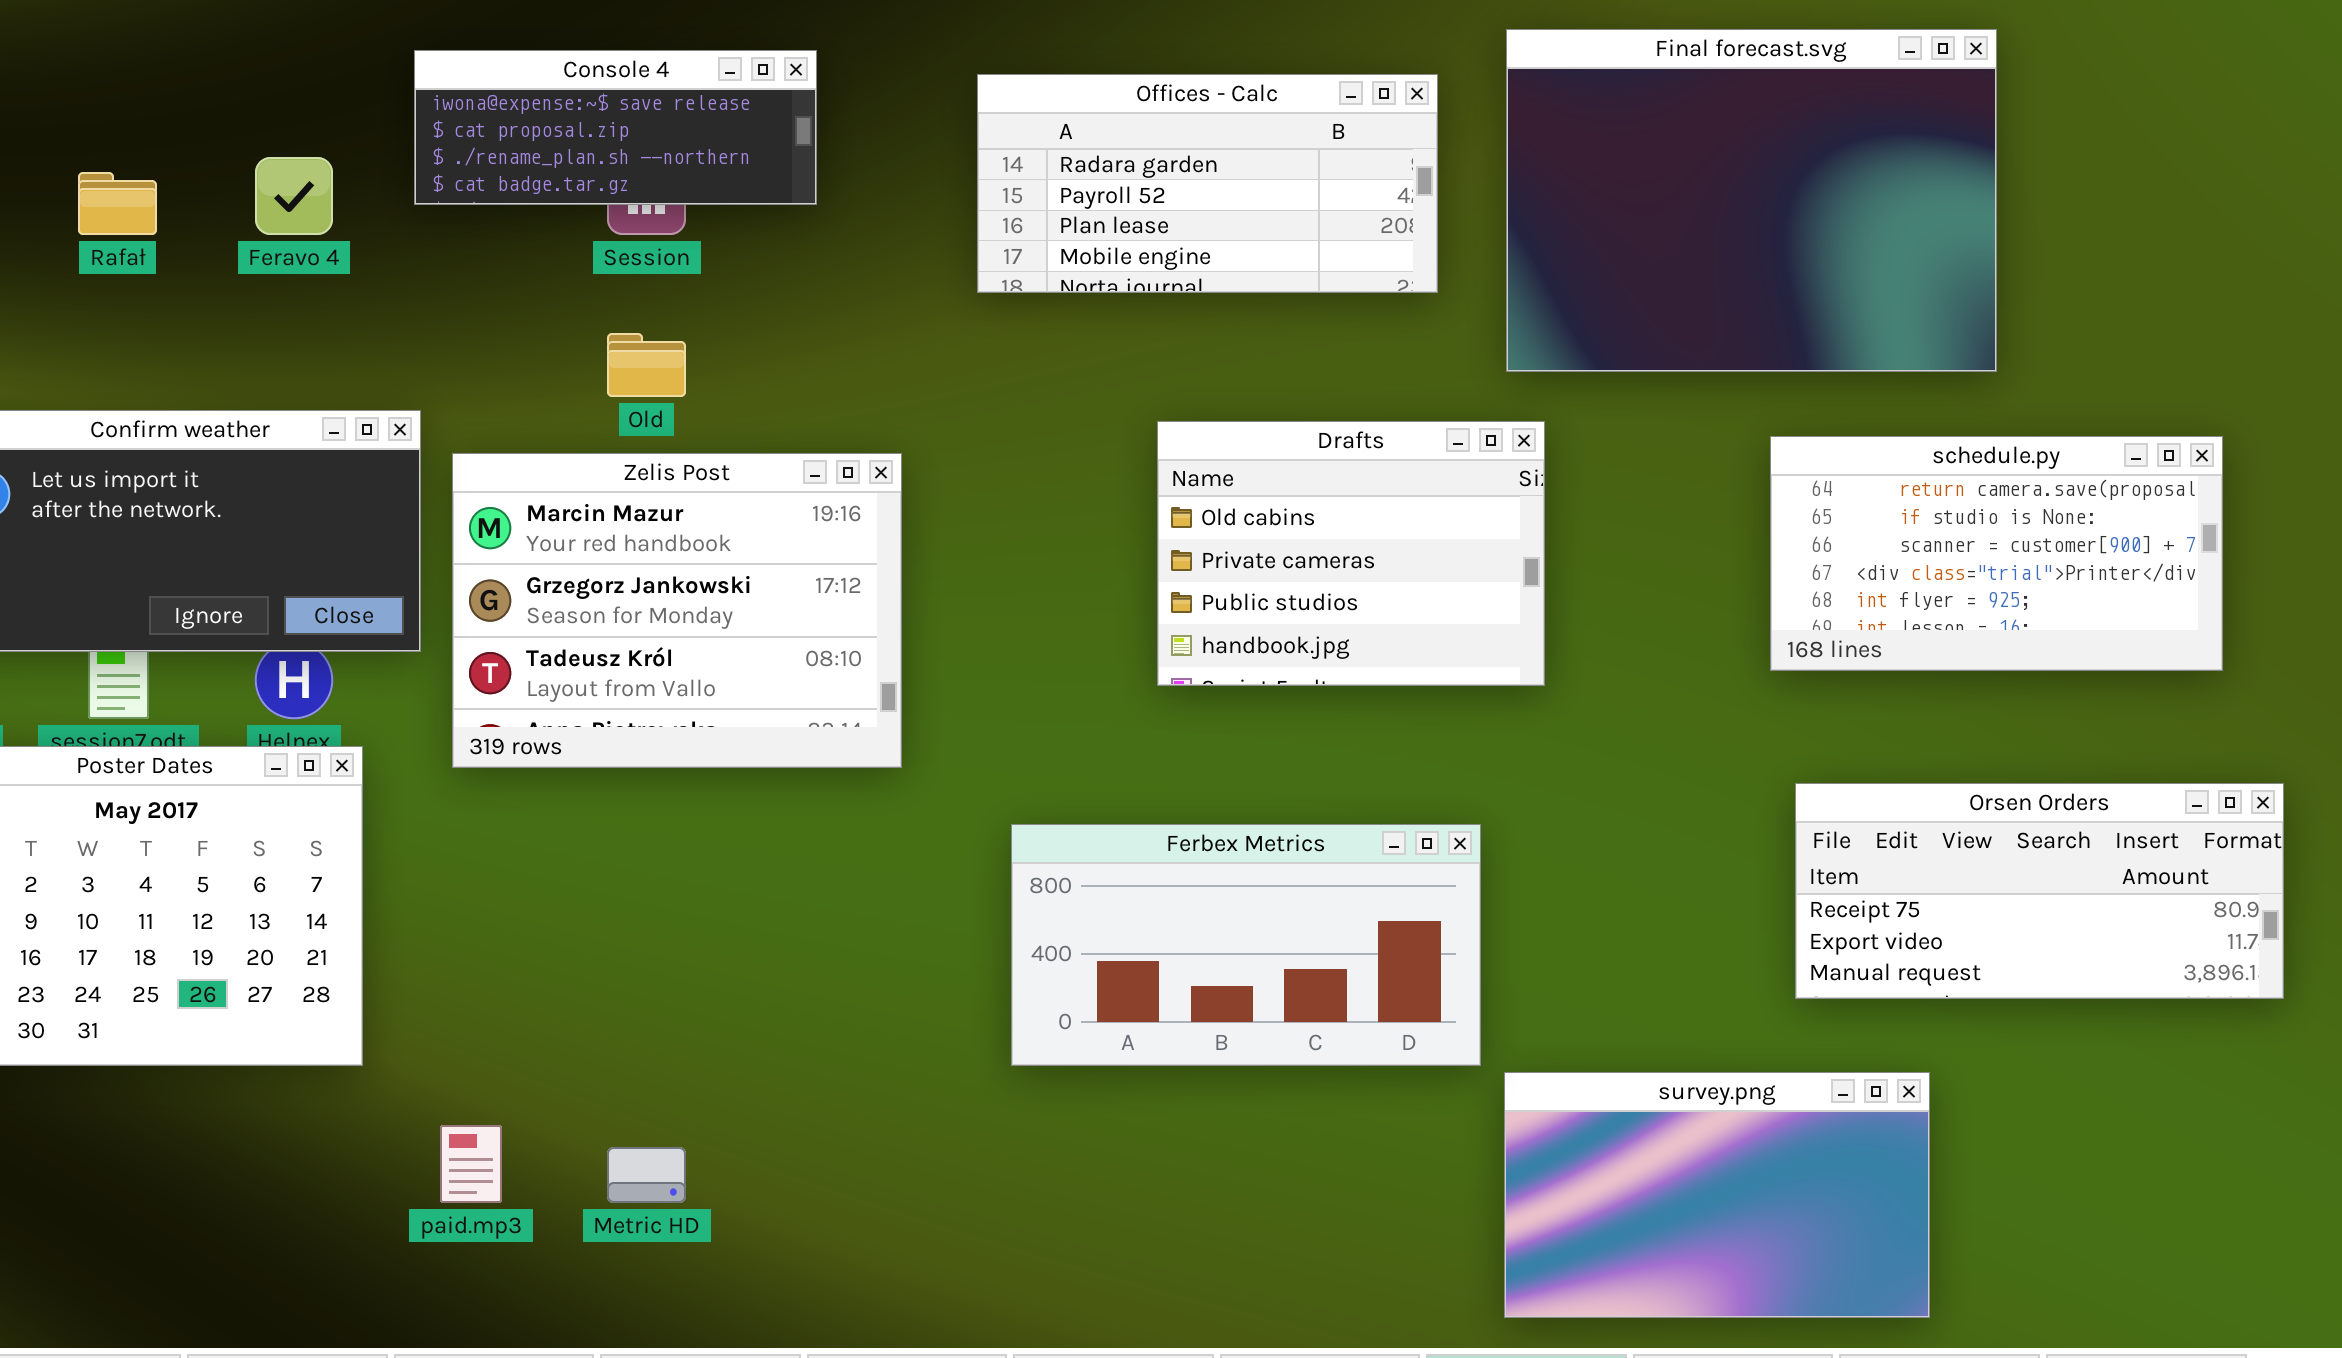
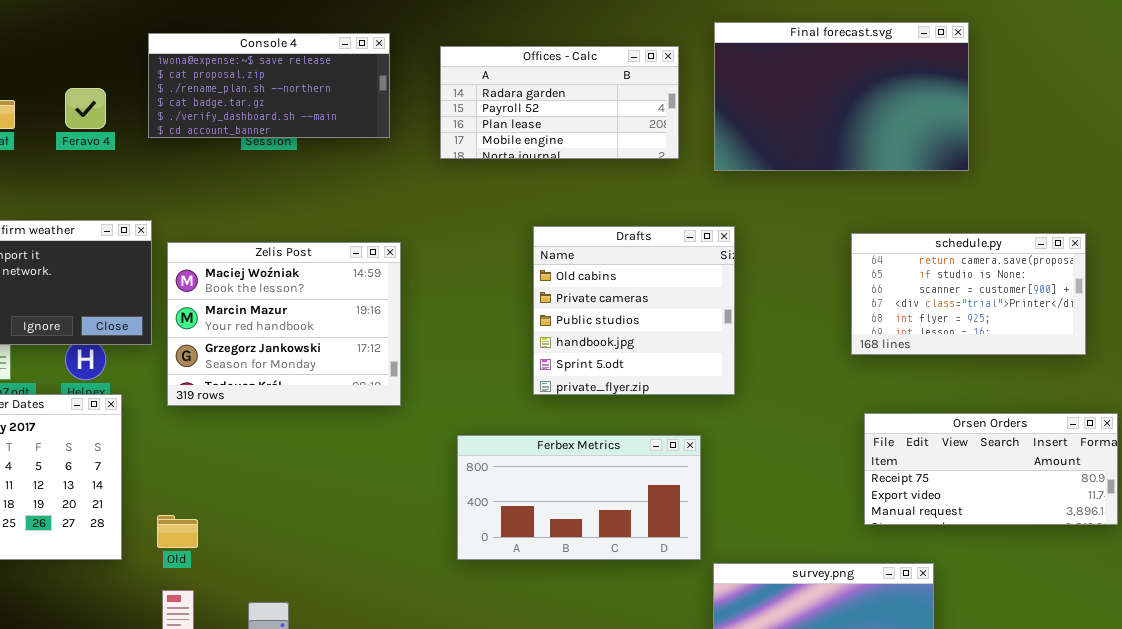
Final forecast.svg: [1506,29,1997,372] -> [714,22,969,171], resized
Console 4: [414,50,817,205] -> [148,33,390,138], resized
Old: [607,333,686,397] -> [157,515,198,548], moved
Drafts: [1157,421,1545,686] -> [533,226,735,395], resized
Zelis Post: [452,453,902,768] -> [167,242,401,406], scrolled up 1 row

